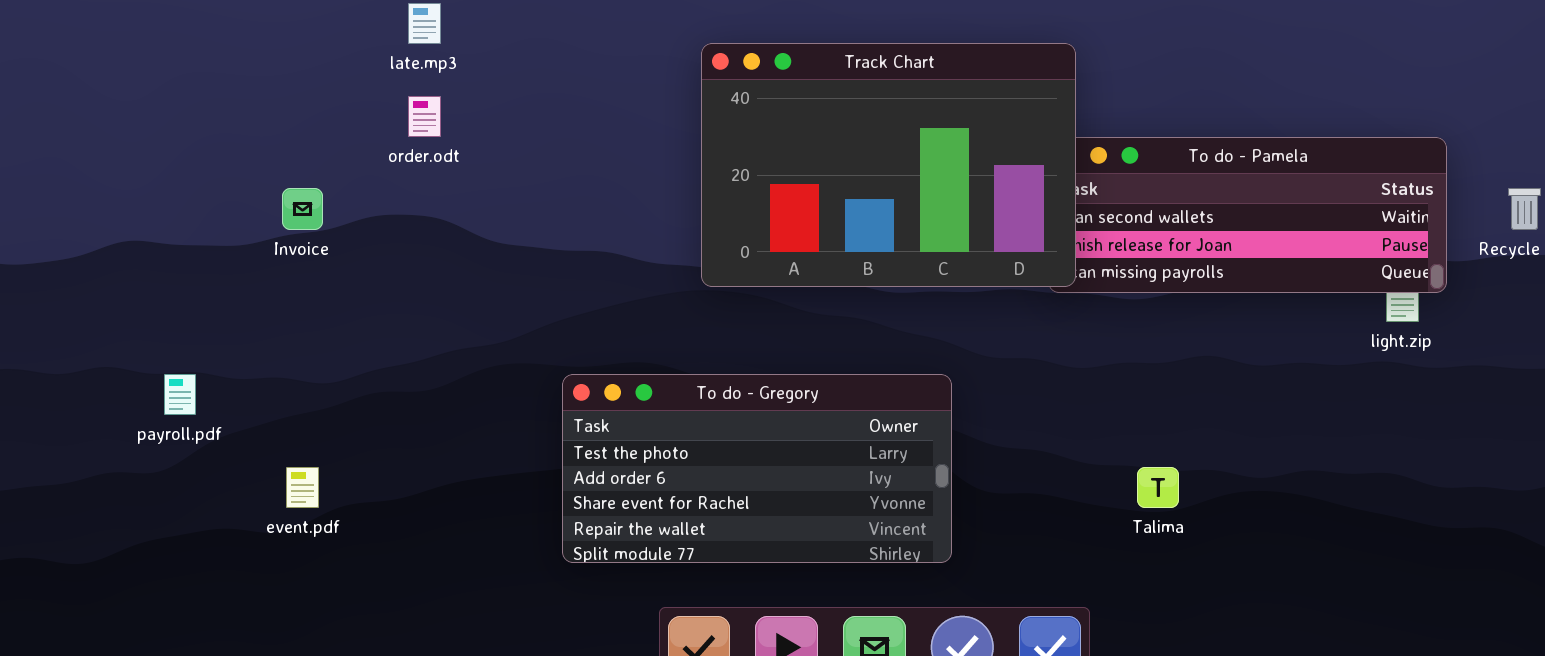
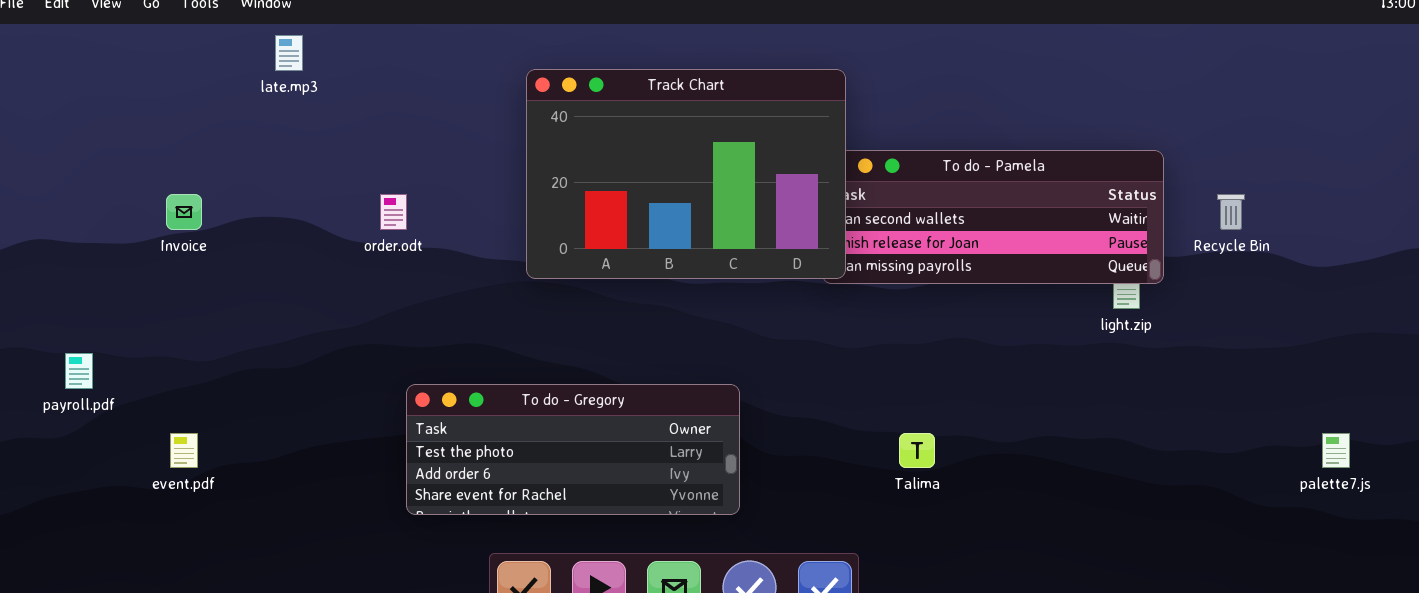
order.odt: [408,96,441,137] -> [380,194,407,230], moved
To do - Gregory: [562,374,952,563] -> [406,384,740,515], resized

